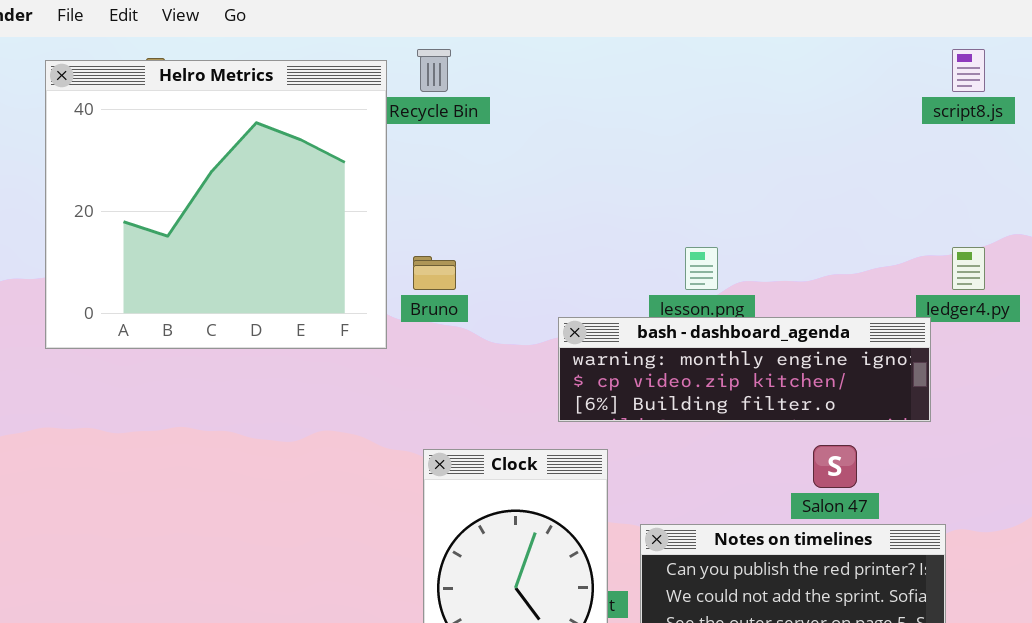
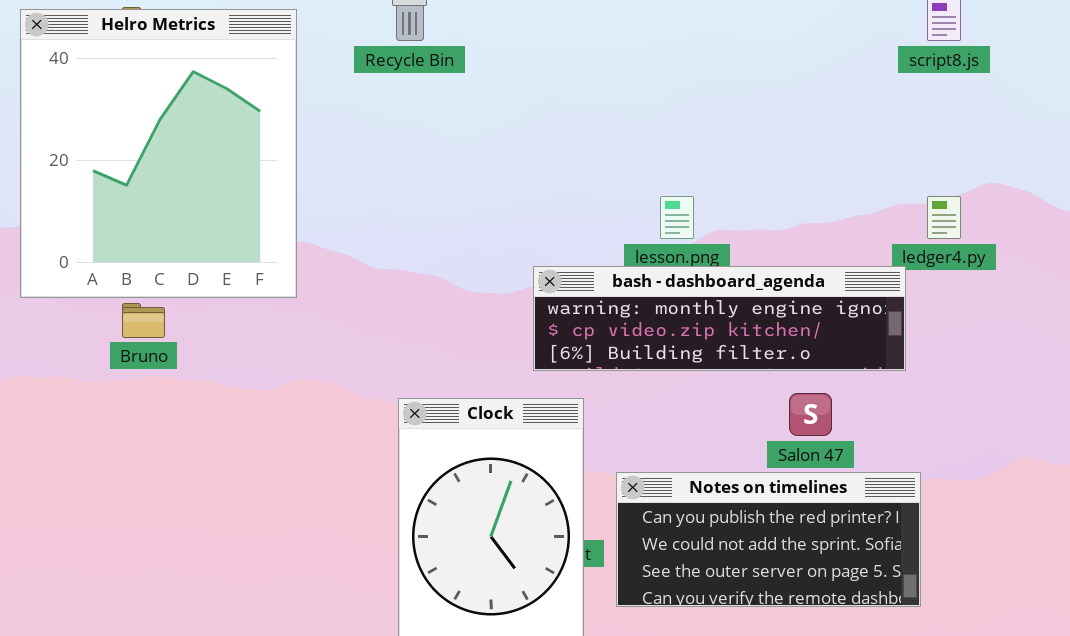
Helro Metrics: [45,60,387,349] -> [20,9,297,298], resized
Bruno: [413,256,456,290] -> [122,303,165,338], moved

